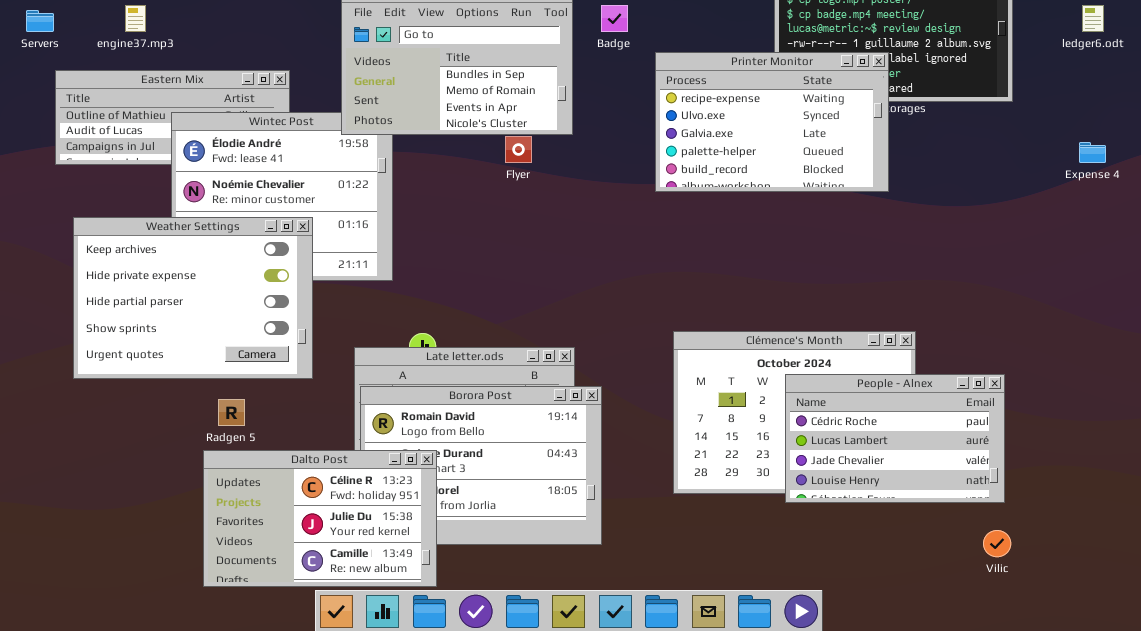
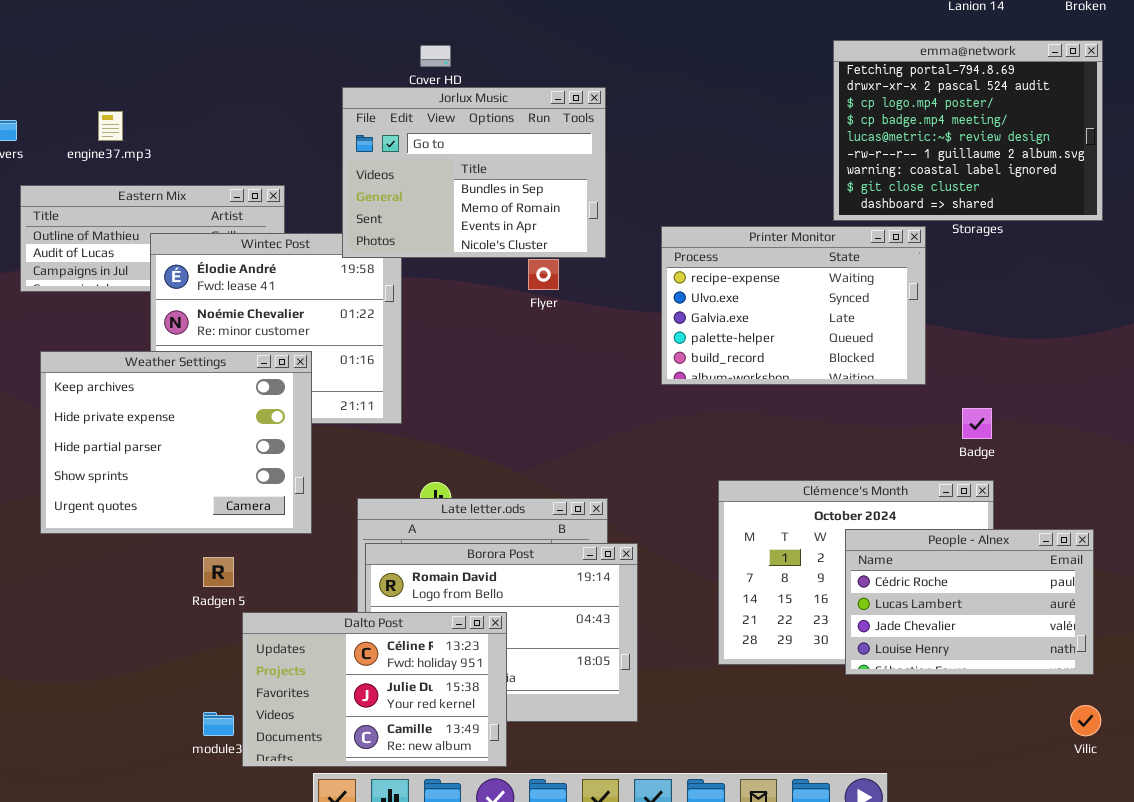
Badge: [601,5,628,32] -> [962,408,992,439], moved
Printer Monitor: [655,52,889,192] -> [661,226,926,385], moved
Dalto Post: [203,450,437,587] -> [242,612,507,767], moved

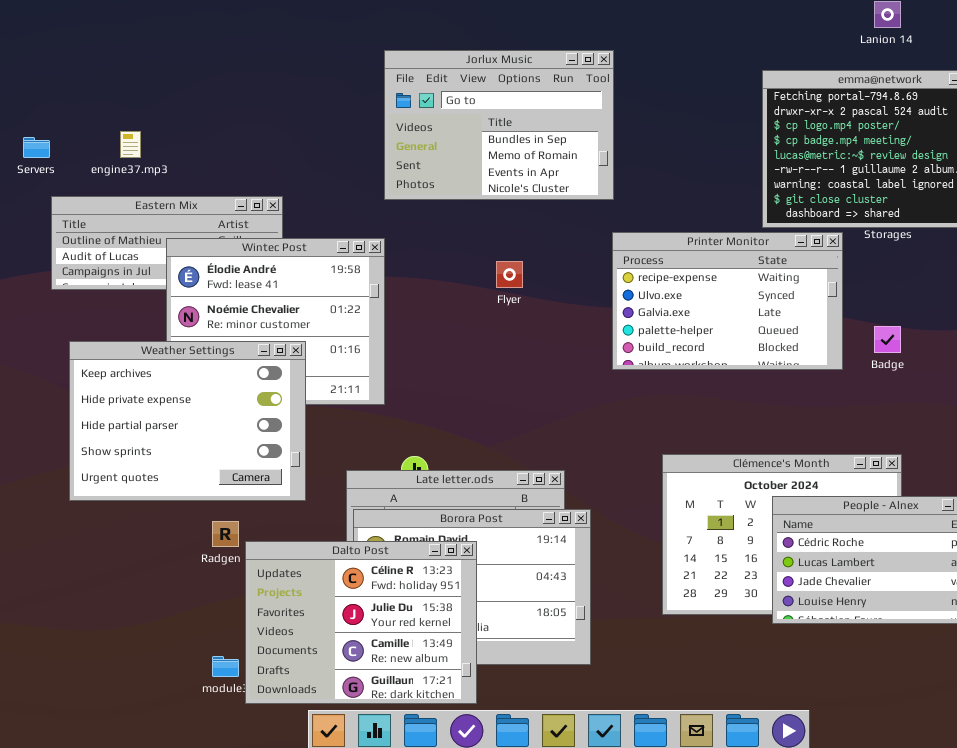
Jorlux Music: [342,87,606,258] -> [384,50,614,200], moved
Badge: [962,408,992,439] -> [874,326,901,353], moved
Dalto Post: [242,612,507,767] -> [245,541,477,704], resized

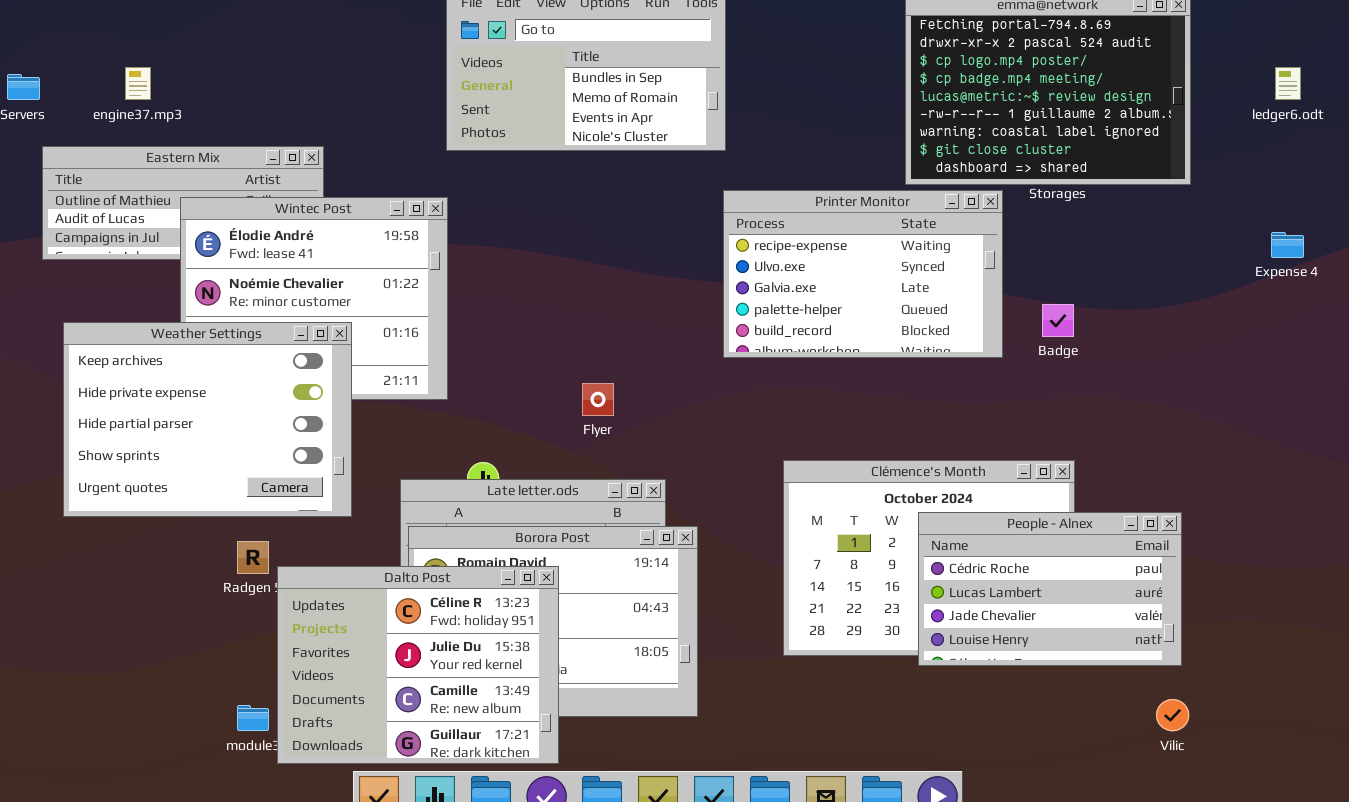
Flyer: [496,261,523,288] -> [582,383,614,416], moved

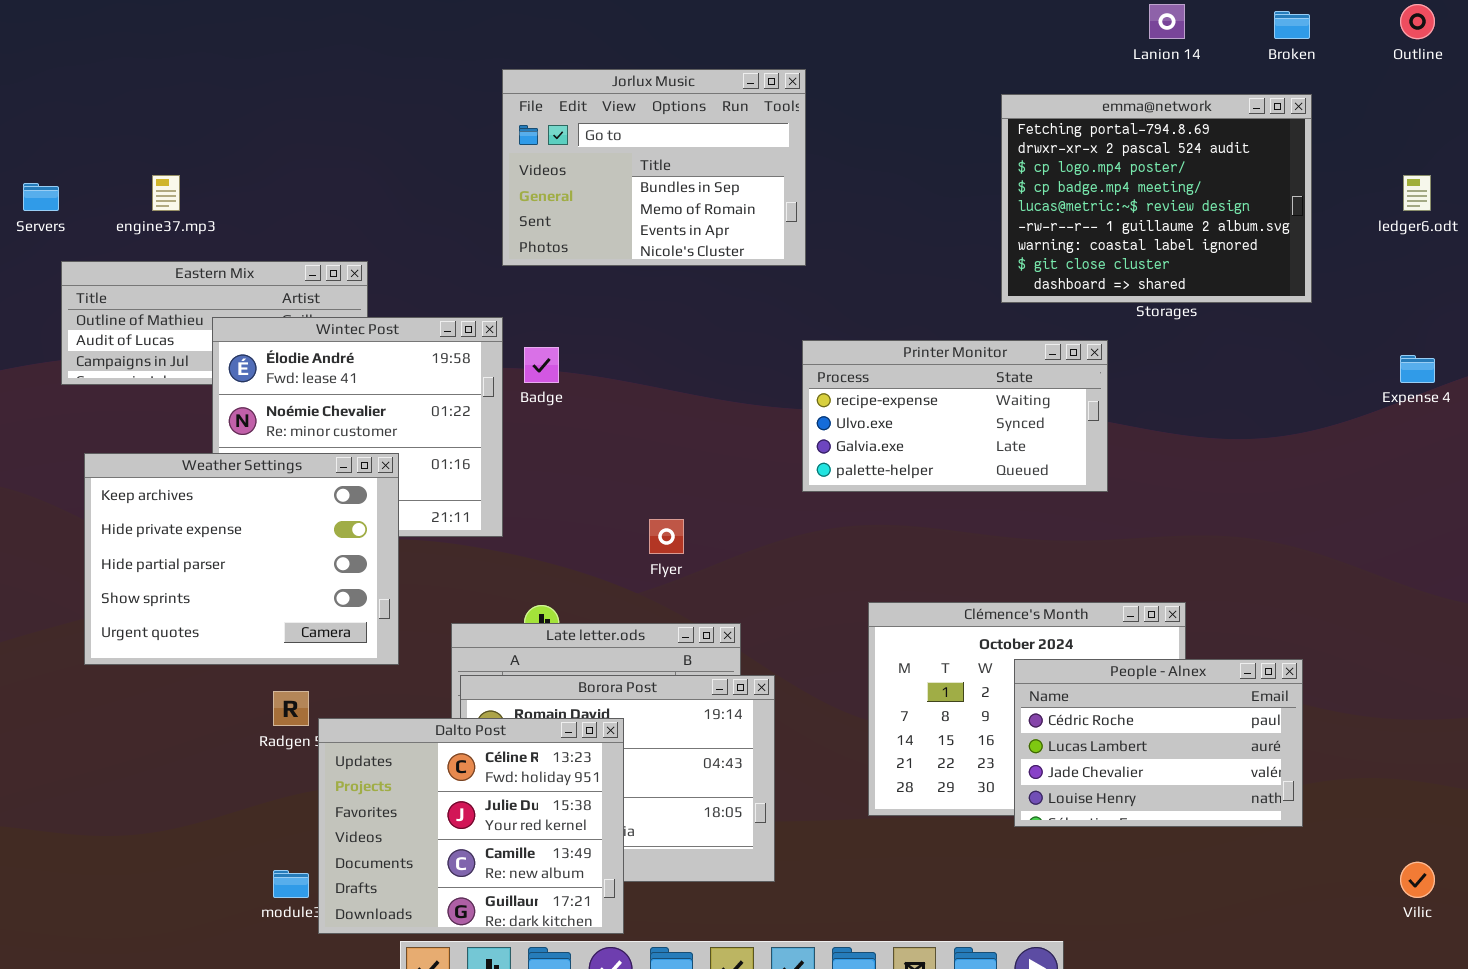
Printer Monitor: [723,190,1003,358] -> [802,340,1108,492], resized
Badge: [1042,304,1074,337] -> [524,347,559,383], moved
Vilic: [1156,699,1189,731] -> [1400,862,1435,898], moved

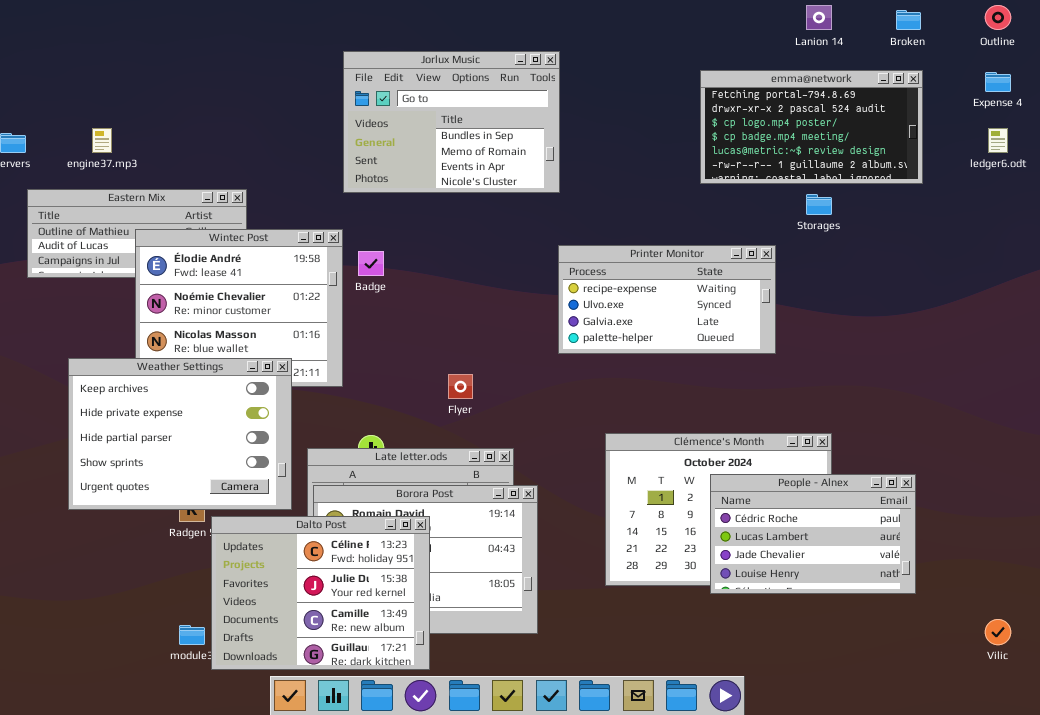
emma@network: [1001,94,1312,303] -> [700,70,923,184], resized
Expense 4: [1400,355,1435,383] -> [985,72,1011,92], moved
Weather Settings: [84,453,399,665] -> [68,358,292,510], moved

